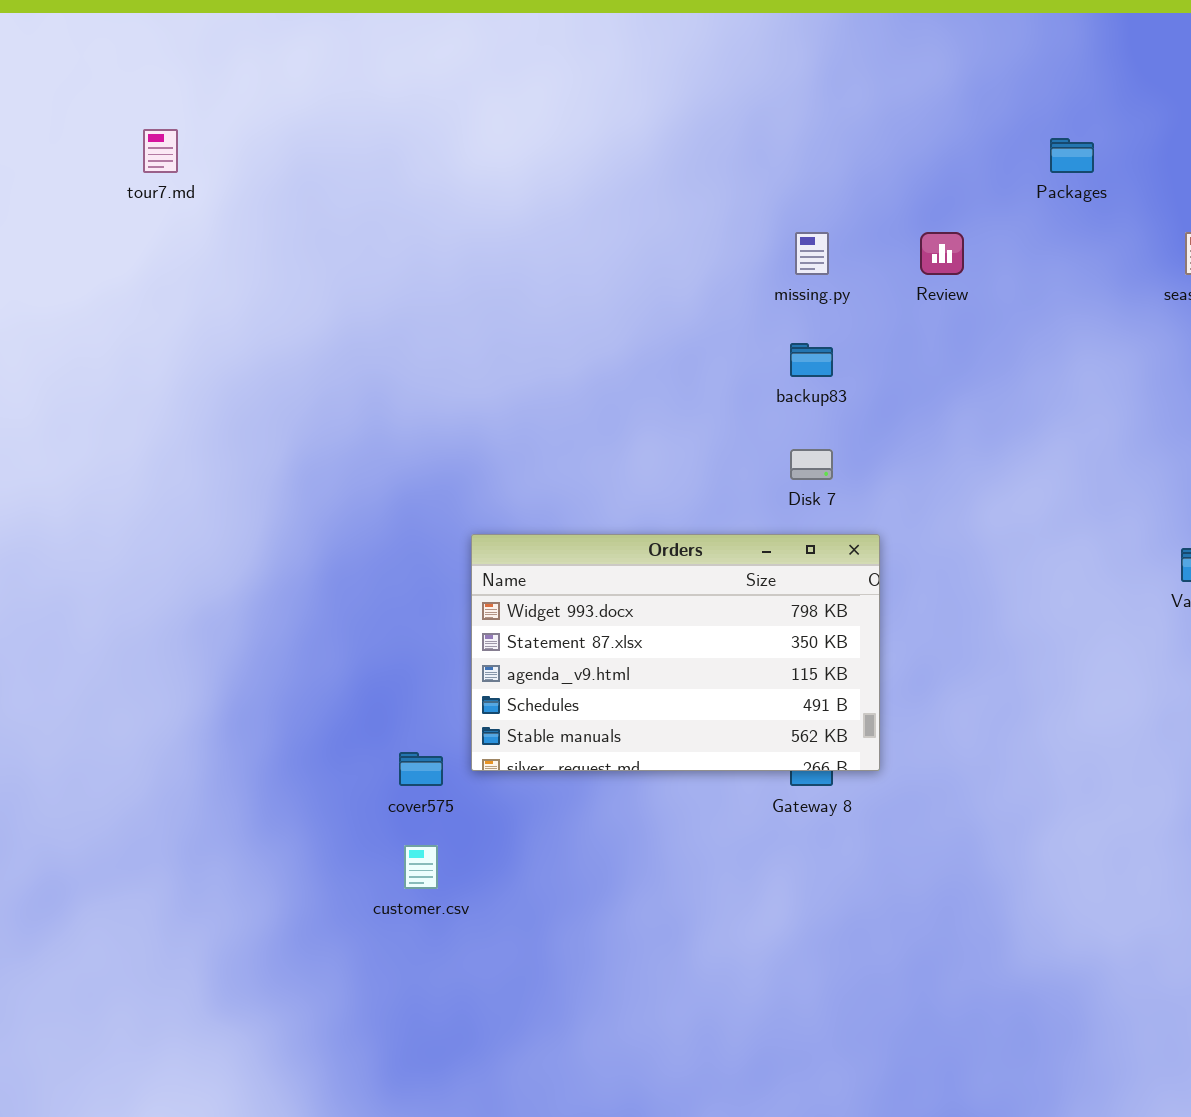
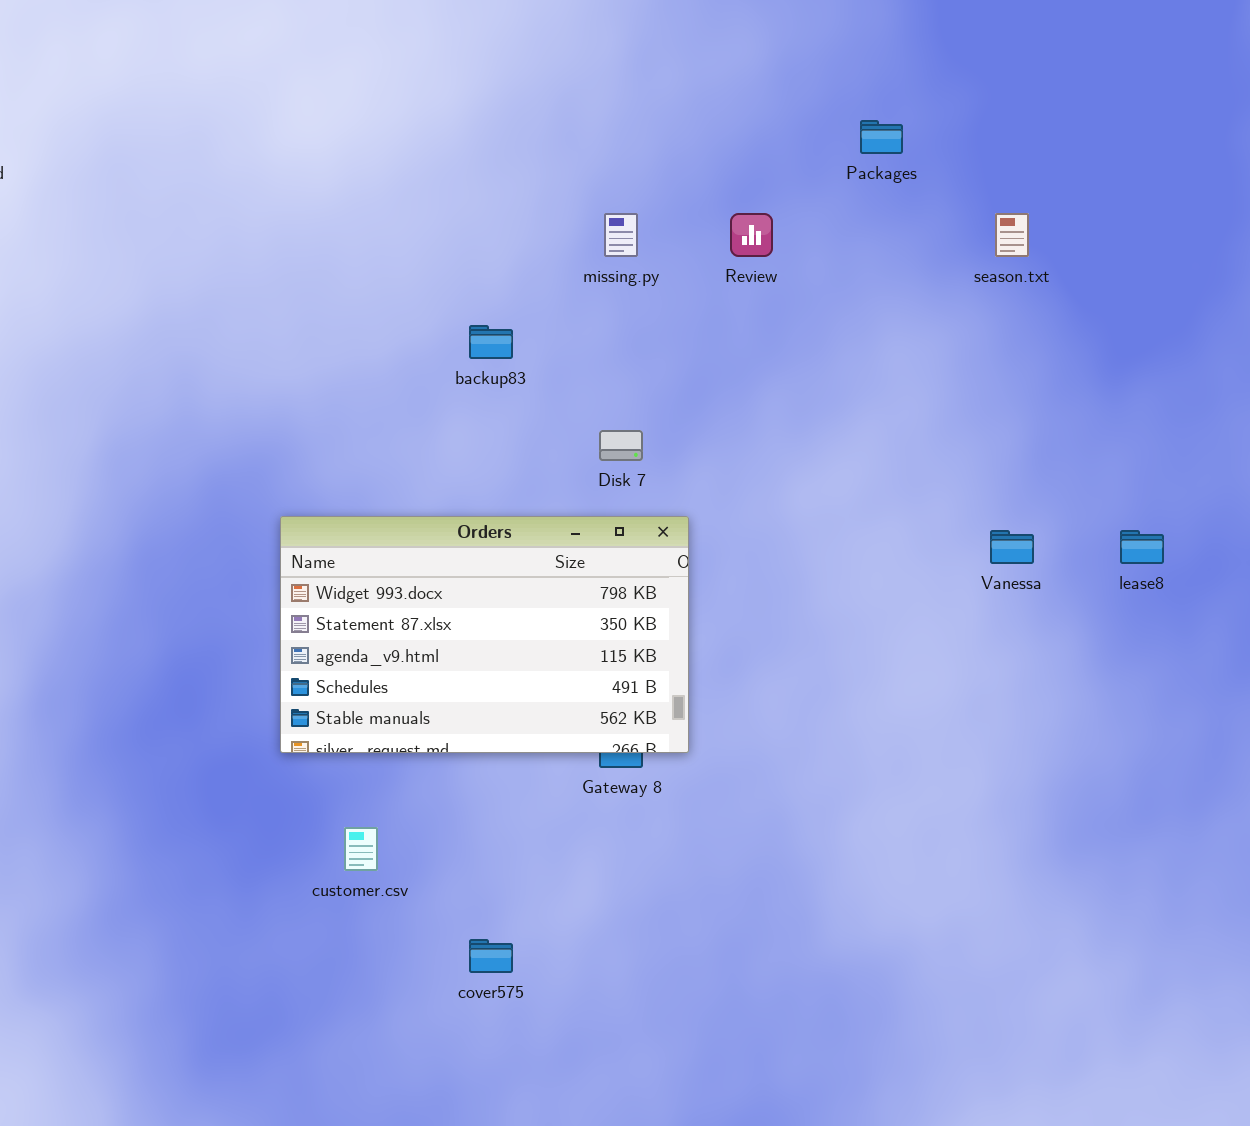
backup83: [790,343,833,377] -> [469,325,513,359], moved
cover575: [399,752,443,786] -> [469,939,513,973], moved
customer.csv: [404,845,438,889] -> [344,827,378,871], moved

